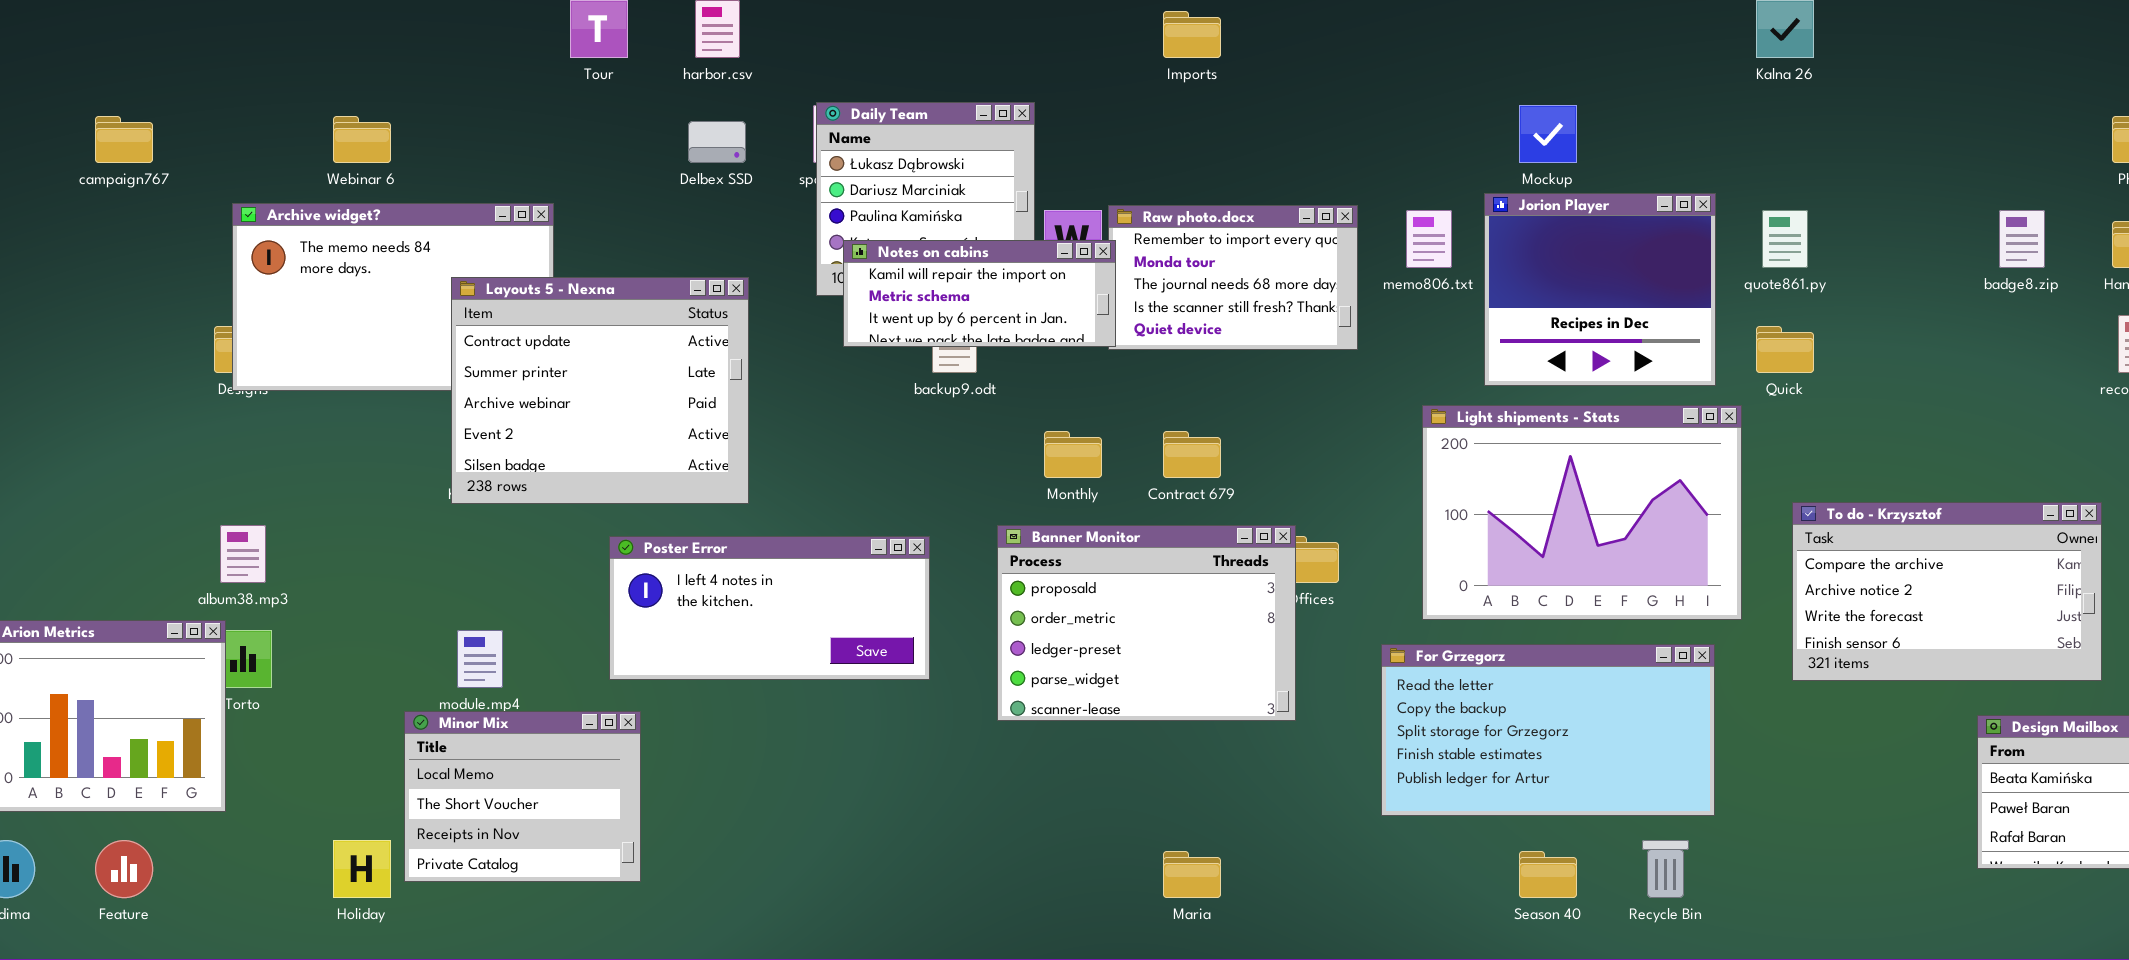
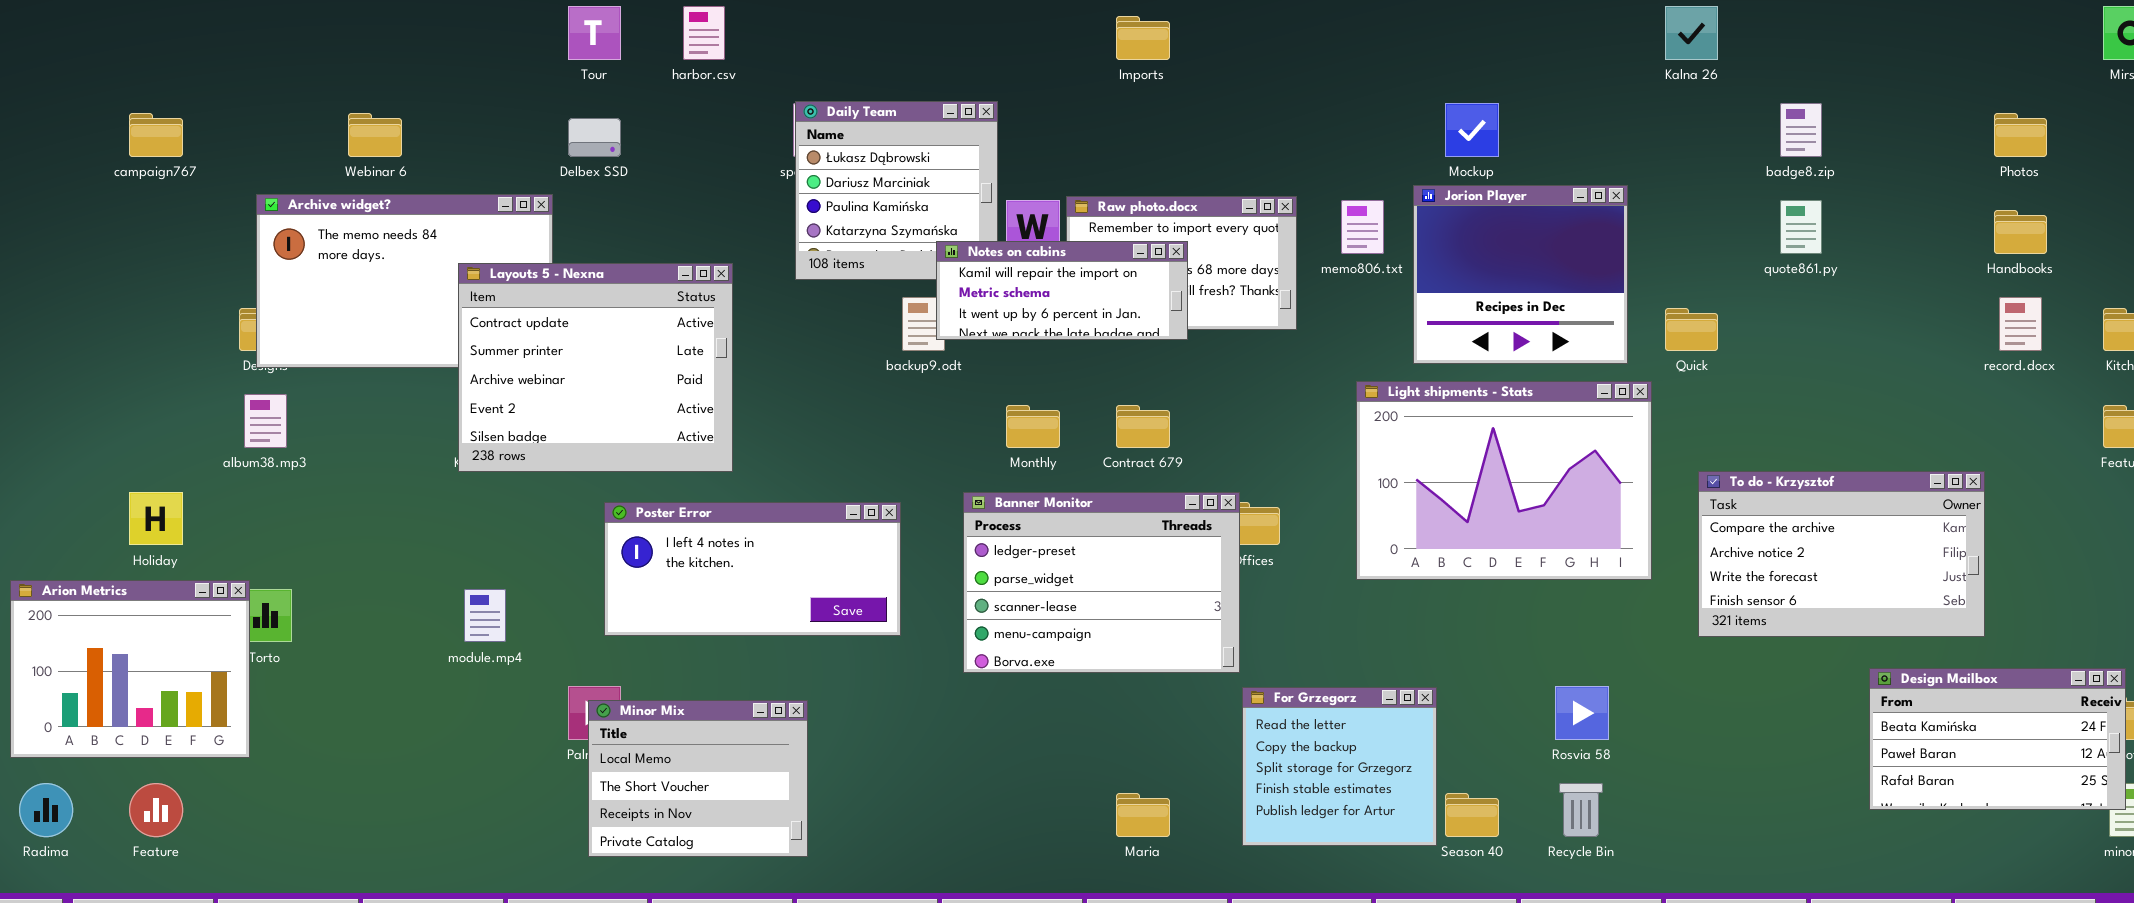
Delbex SSD: [688,121,746,163] -> [568,118,621,157], moved
quote861.py: [1762,210,1808,268] -> [1780,200,1822,254], moved
badge8.zip: [1999,210,2045,268] -> [1780,103,1822,157], moved
Notes on cabins: [843,240,1116,347] -> [936,241,1188,340], moved
album38.mp3: [220,525,266,583] -> [244,394,287,448], moved
Banner Monitor: [997,525,1296,721] -> [963,492,1240,673], scrolled down 2 rows
For Grzegorz: [1381,644,1715,816] -> [1242,687,1437,846], moved, resized
Minor Mix: [404,711,641,882] -> [588,700,808,857], moved
Holiday: [333,840,391,898] -> [129,492,183,545], moved

